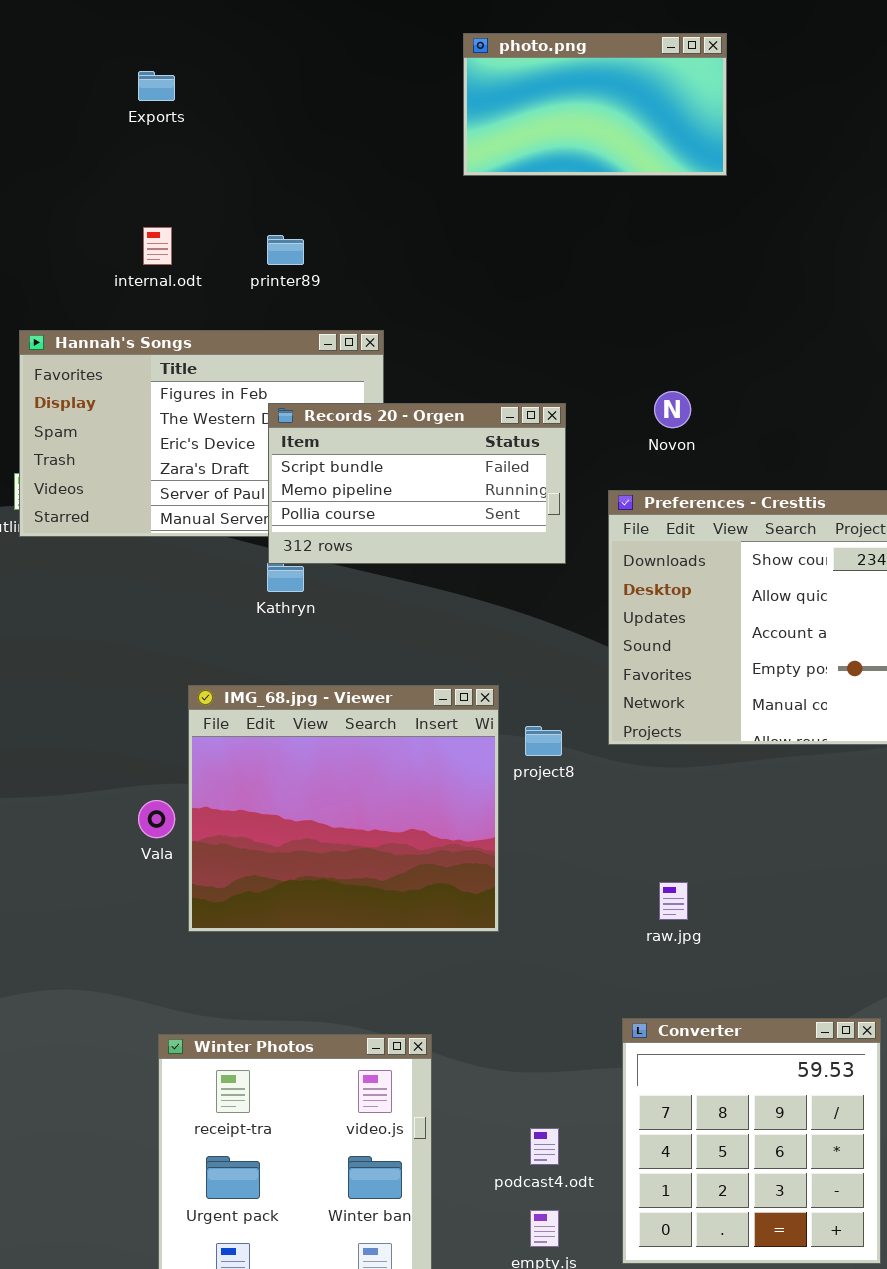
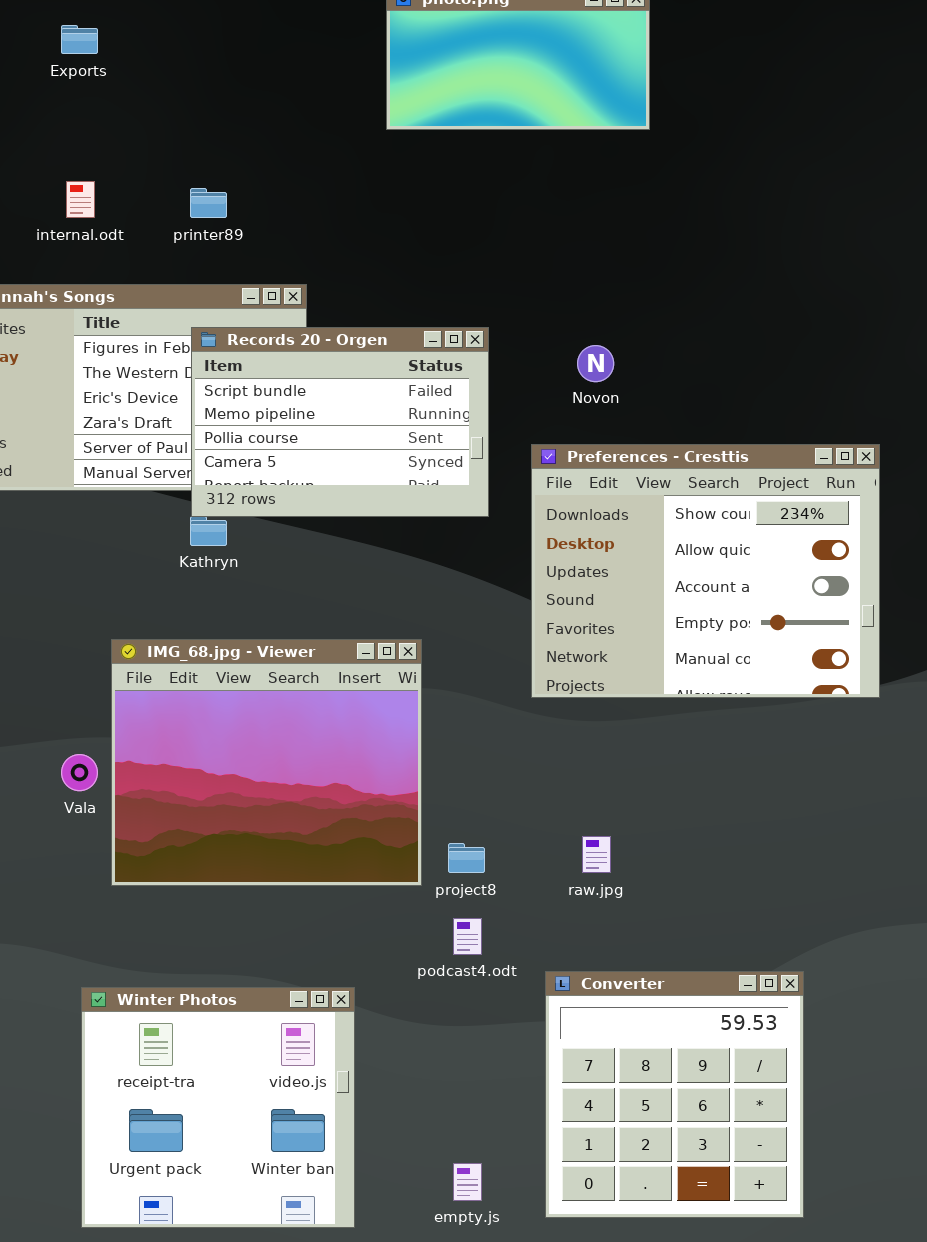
Records 20 - Orgen: [268,403,566,564] -> [191,327,489,517], resized
project8: [525,726,562,756] -> [448,843,485,873], moved
podcast4.odt: [530,1128,559,1165] -> [453,918,482,955], moved

